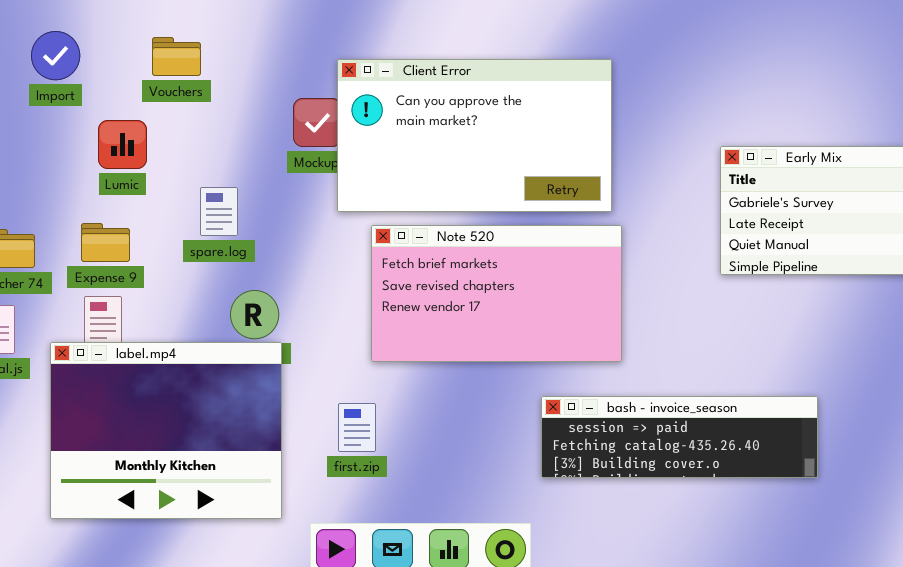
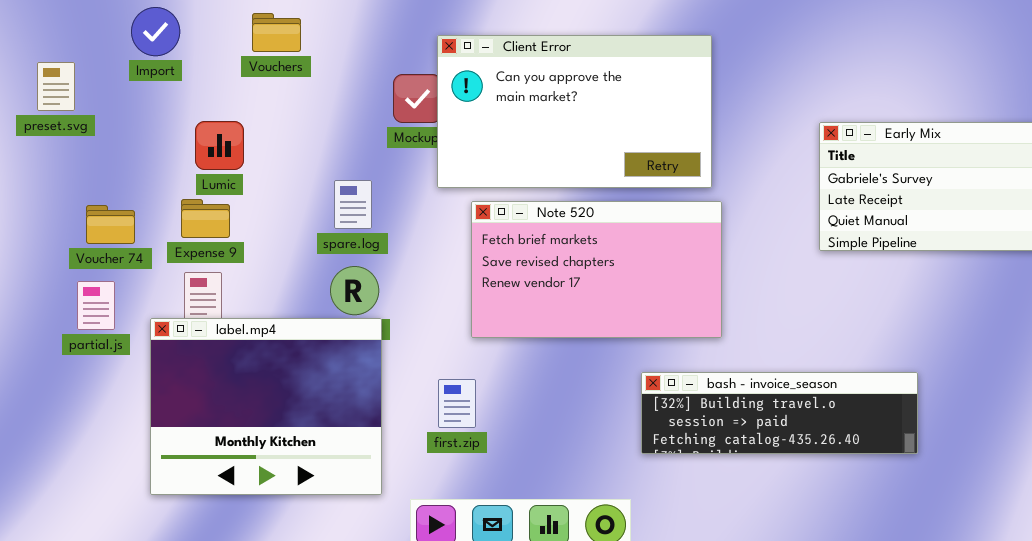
Lumic: [98,120,147,169] -> [195,121,244,170], moved
spare.log: [200,187,238,236] -> [334,180,372,229], moved
bash - invoice_season: [541,396,818,478] -> [641,372,918,454], scrolled up 1 row

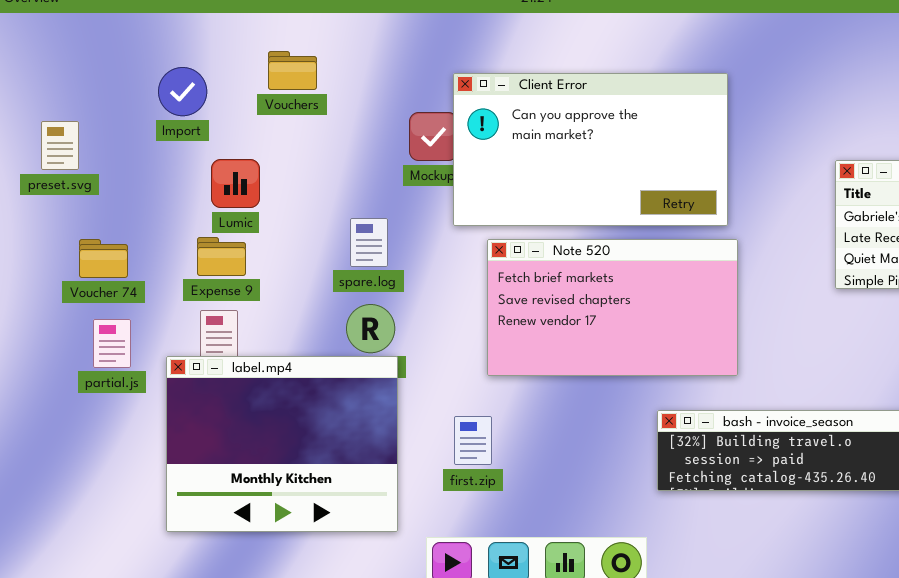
Import: [131,7,180,56] -> [158,67,207,116], moved
preset.svg: [37,62,75,111] -> [41,121,79,170], moved
Voucher 74: [86,205,135,244] -> [79,239,128,278], moved

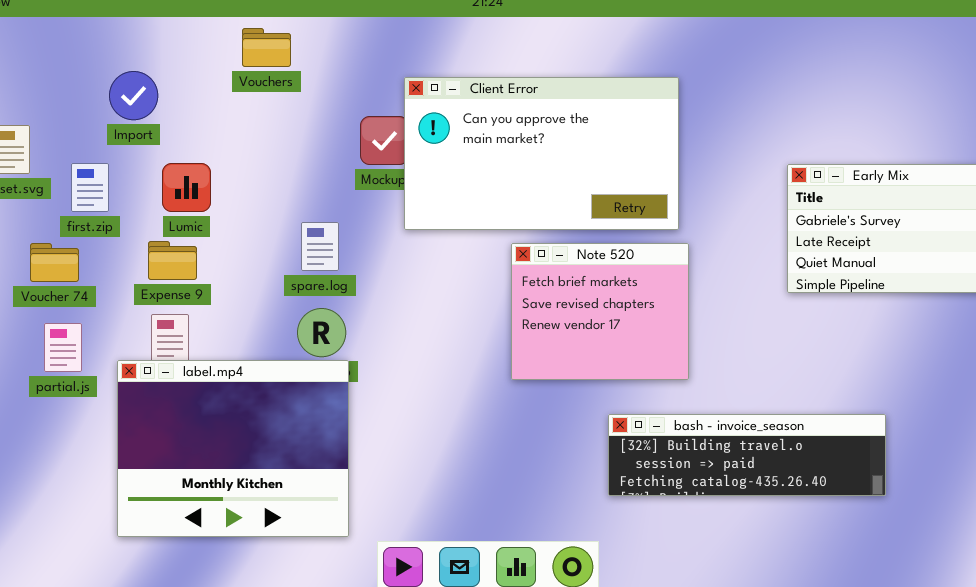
Vouchers: [268,51,317,90] -> [242,28,291,67], moved
Note 520: [487,239,738,376] -> [511,243,689,380], resized
first.zip: [454,416,492,465] -> [71,163,109,212], moved

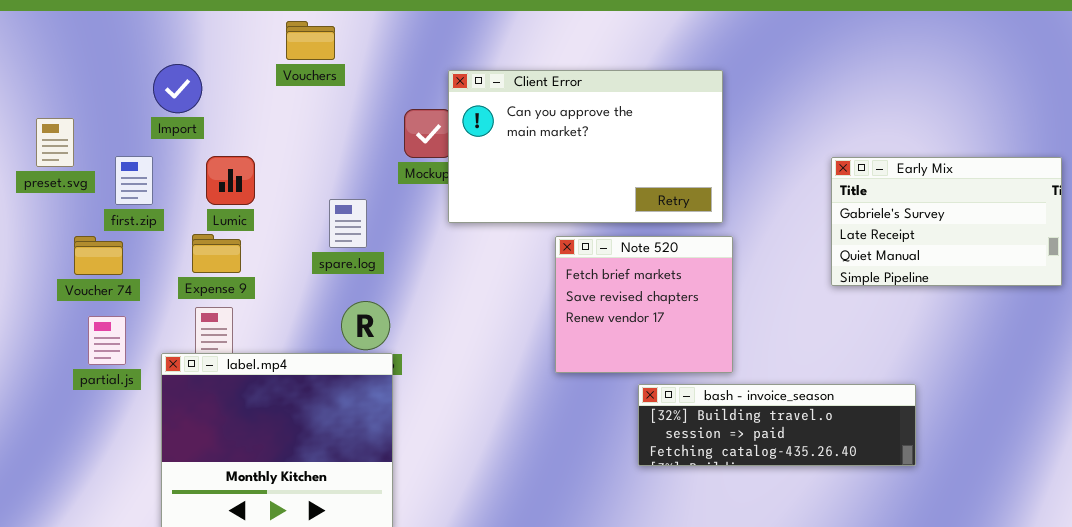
spare.log: [301,222,339,271] -> [329,199,367,248], moved
bash - invoice_season: [608,414,886,496] -> [638,384,916,466], moved

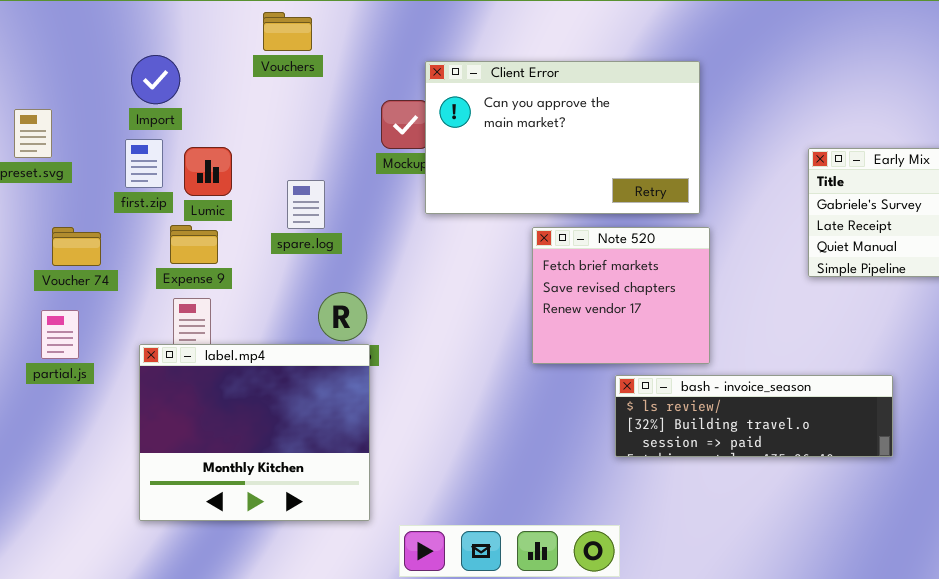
first.zip: [115,156,153,205] -> [125,139,163,188], moved
spare.log: [329,199,367,248] -> [287,180,325,229], moved
partial.js: [88,316,126,365] -> [41,310,79,359], moved
bash - invoice_season: [638,384,916,466] -> [615,375,893,457], scrolled up 1 row

